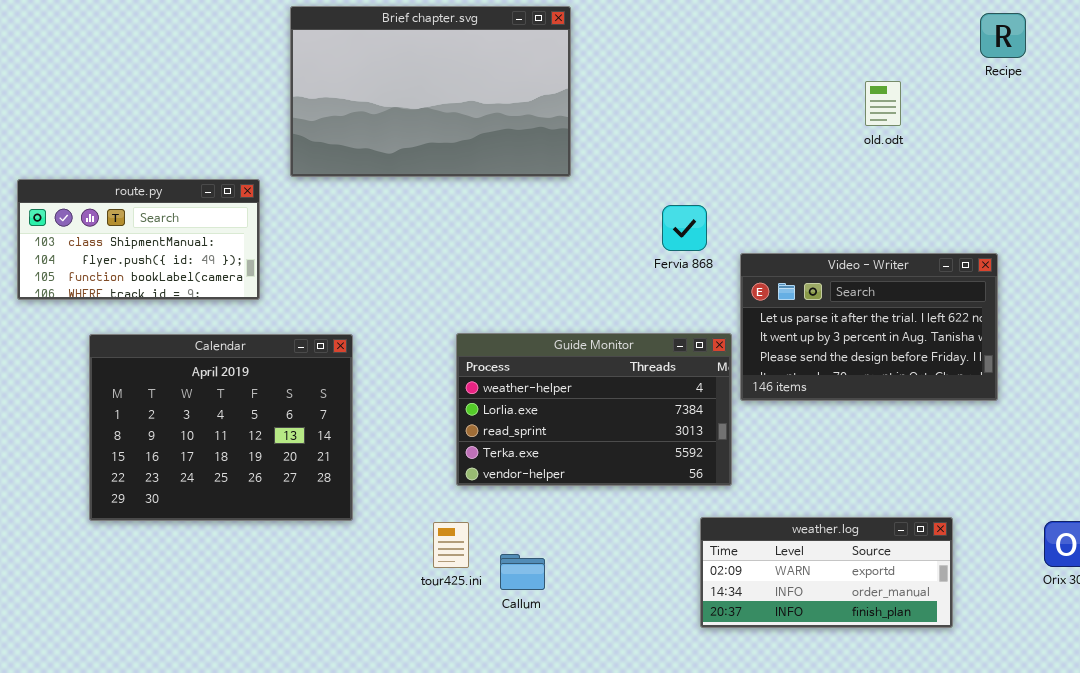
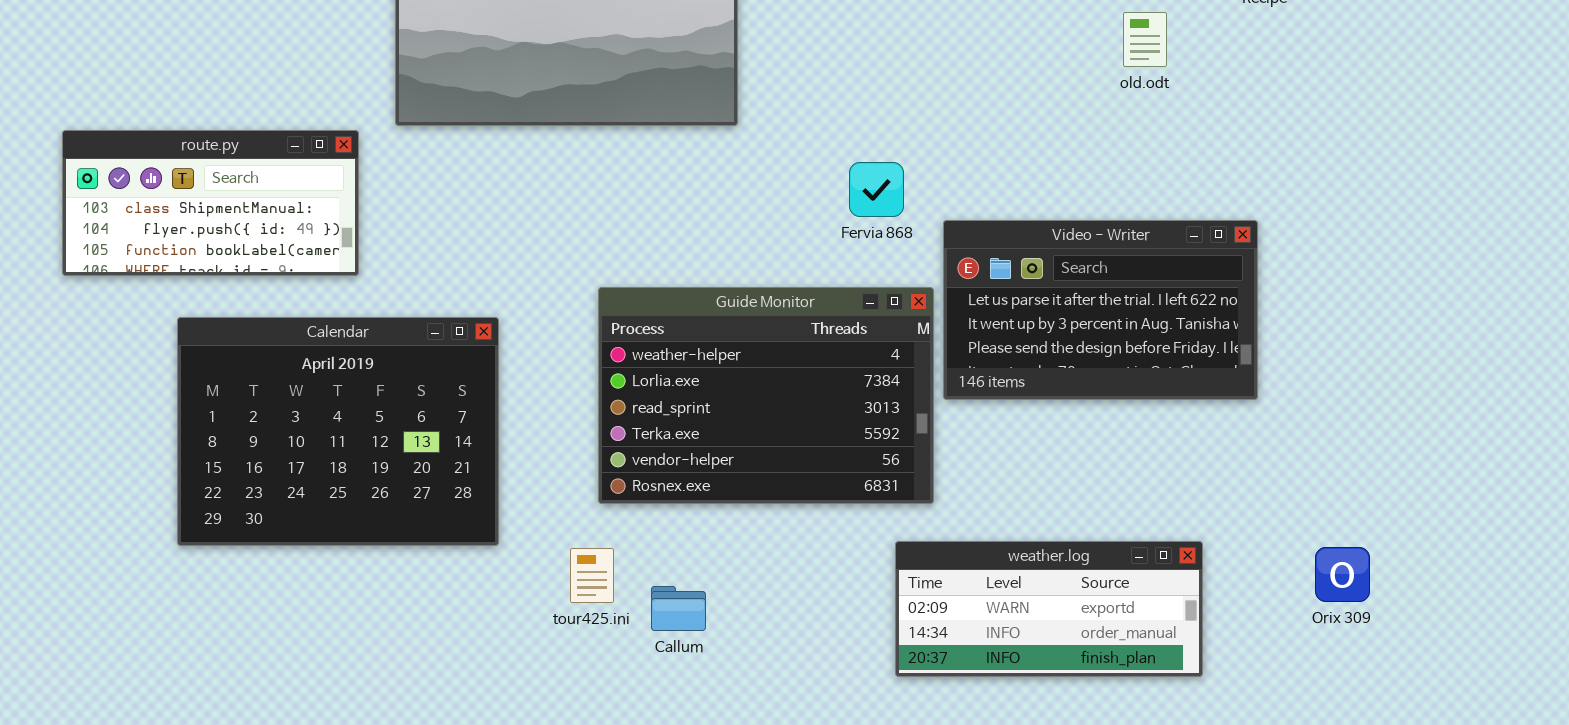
old.odt: [865,81,901,126] -> [1123,12,1167,67], moved
Guide Monitor: [456,333,732,486] -> [598,287,934,504], resized
Calendar: [89,334,353,521] -> [177,317,499,546], moved

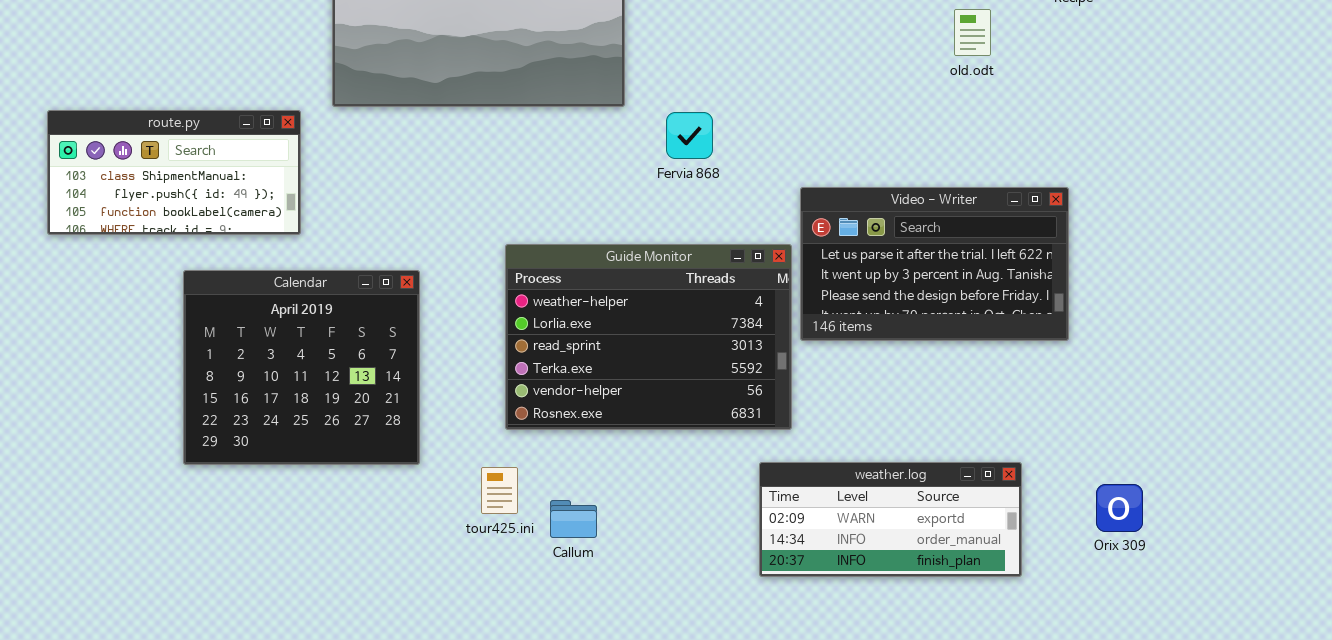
Fervia 868: [849,162,904,217] -> [666,112,713,159], moved
Calendar: [177,317,499,546] -> [183,270,420,465], resized
Orix 309: [1315,547,1370,602] -> [1096,484,1143,532], moved

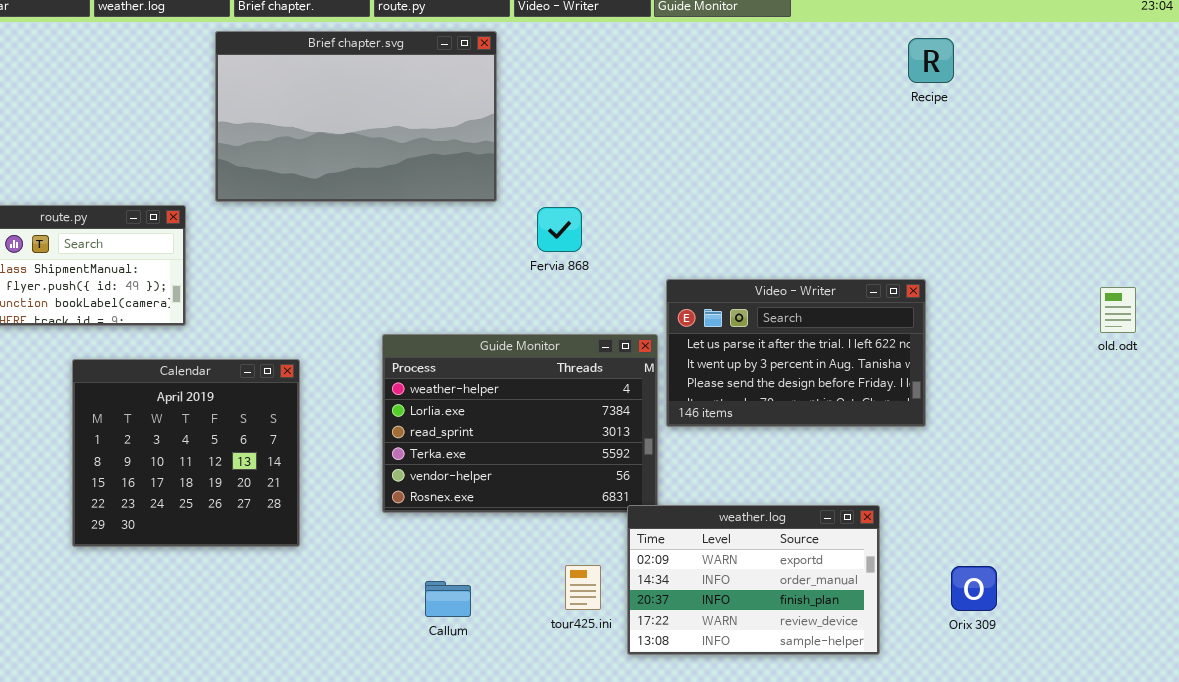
old.odt: [954,9,991,56] -> [1100,287,1136,333], moved
weather.log: [759,462,1022,577] -> [627,505,880,655], resized
tour425.ini: [481,467,518,514] -> [565,565,601,610], moved

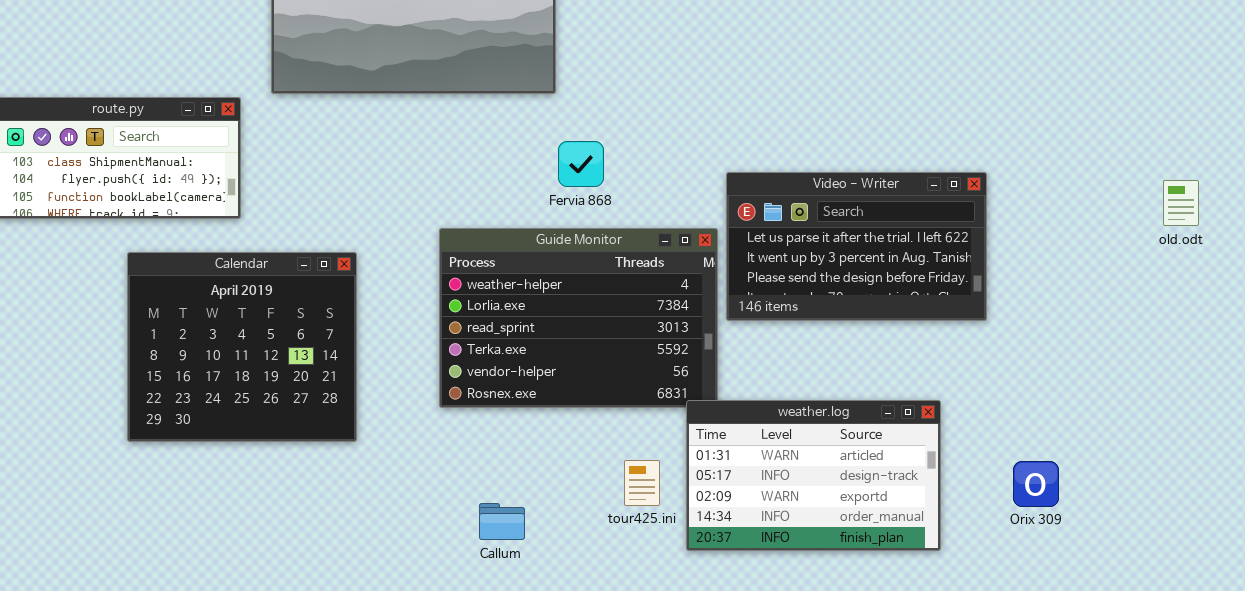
Fervia 868: [537,207,582,252] -> [558,141,604,187], moved
weather.log: [627,505,880,655] -> [686,400,941,551], scrolled up 2 rows
Callum: [425,581,471,617] -> [479,503,525,540], moved

